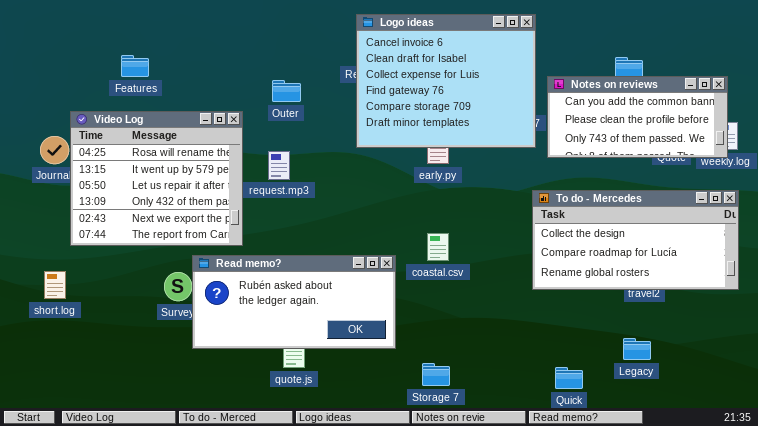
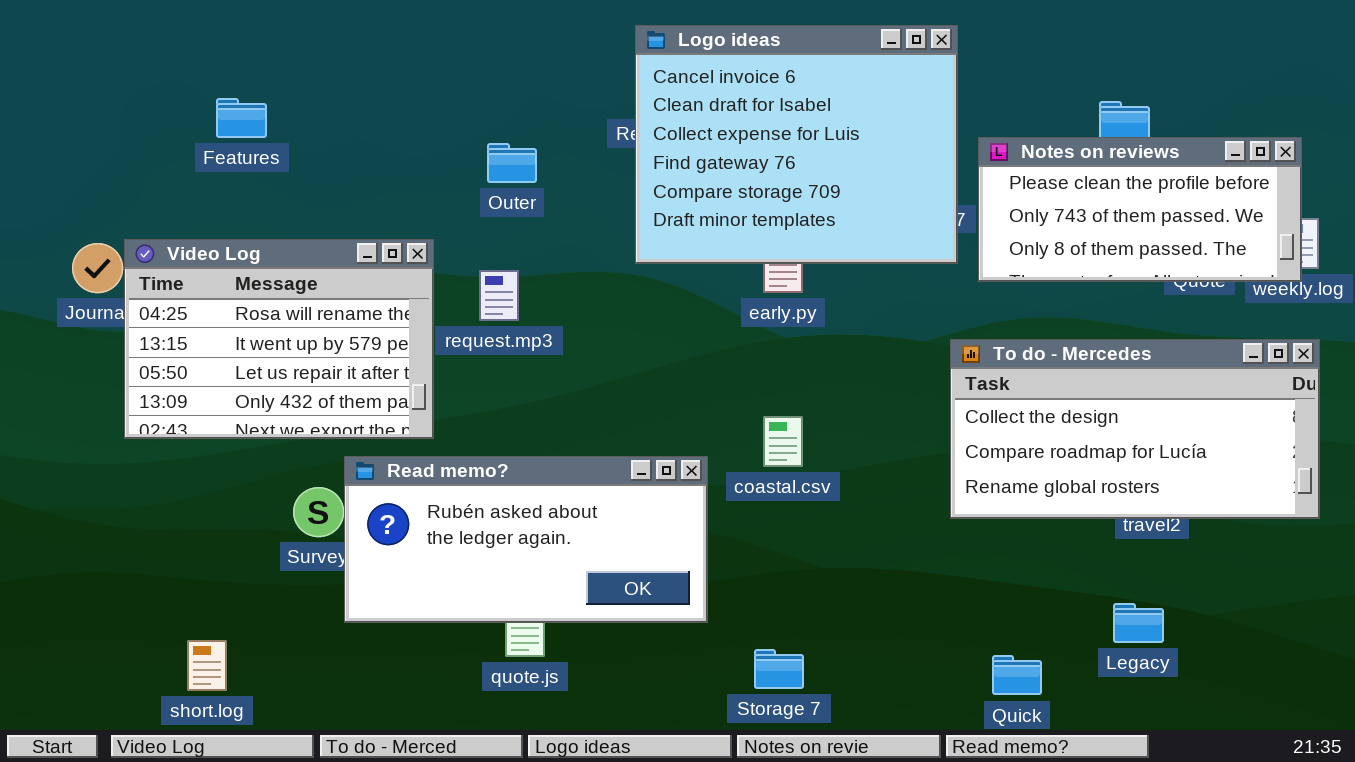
Notes on reviews: [547,76,728,158] -> [978,137,1302,282], scrolled down 1 row
Video Log: [70,111,243,246] -> [124,239,434,439], resized
short.log: [44,271,66,299] -> [187,640,227,691], moved

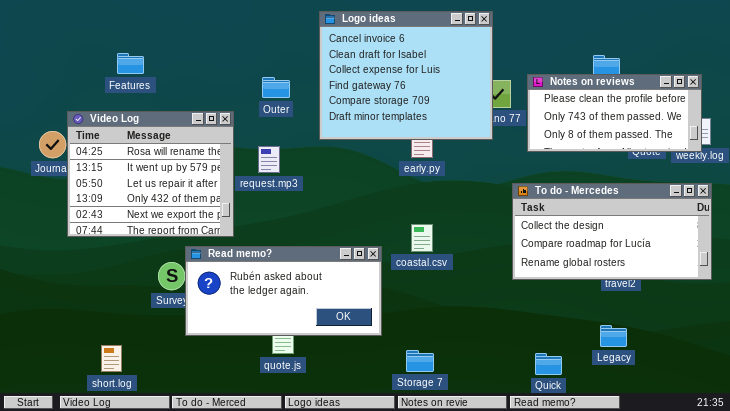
Logo ideas: [635,25,958,264] -> [319,11,493,140], moved
Video Log: [124,239,434,439] -> [67,111,234,237], resized

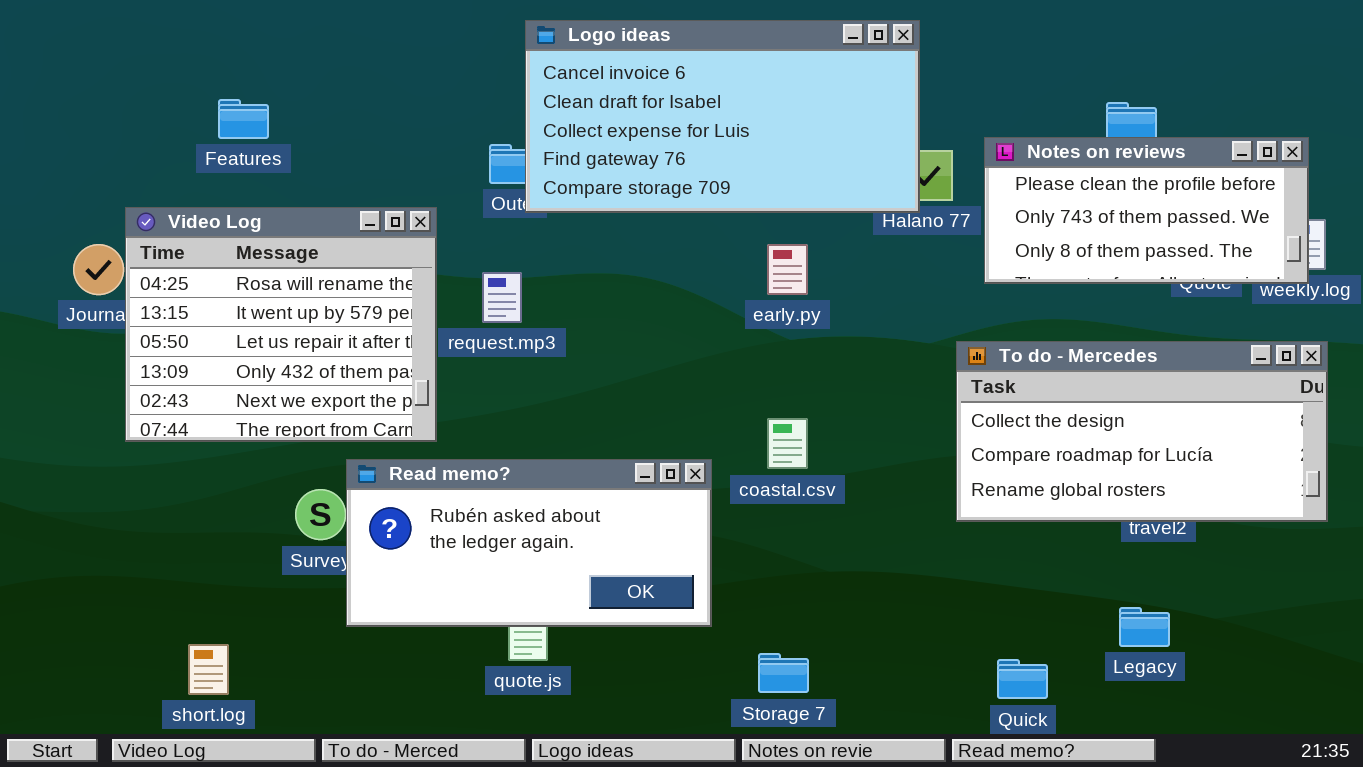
Logo ideas: [319,11,493,140] -> [525,20,920,213], resized

